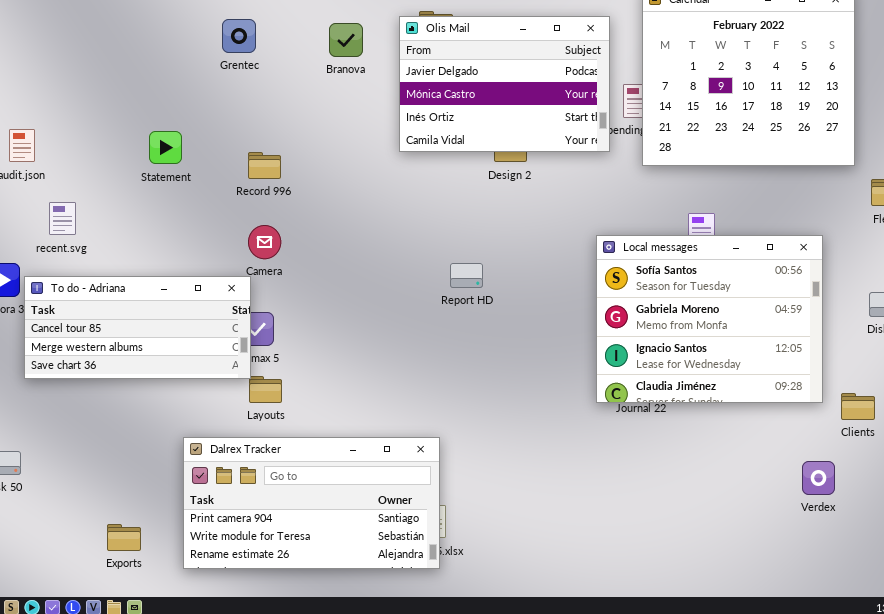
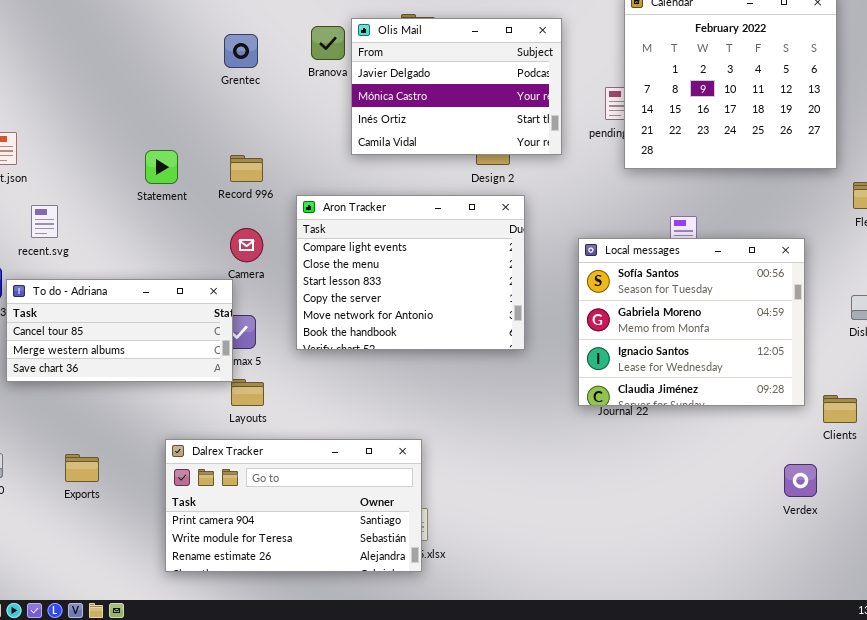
Olis Mail: [399,16,610,152] -> [351,18,562,155], moved
Grentec: [222,19,256,53] -> [224,34,258,68], moved
Statement: [149,131,182,164] -> [145,150,178,184], moved
Aron Tracker: none -> [296,195,525,350], opened
Exports: [107,524,141,551] -> [65,454,99,482], moved

